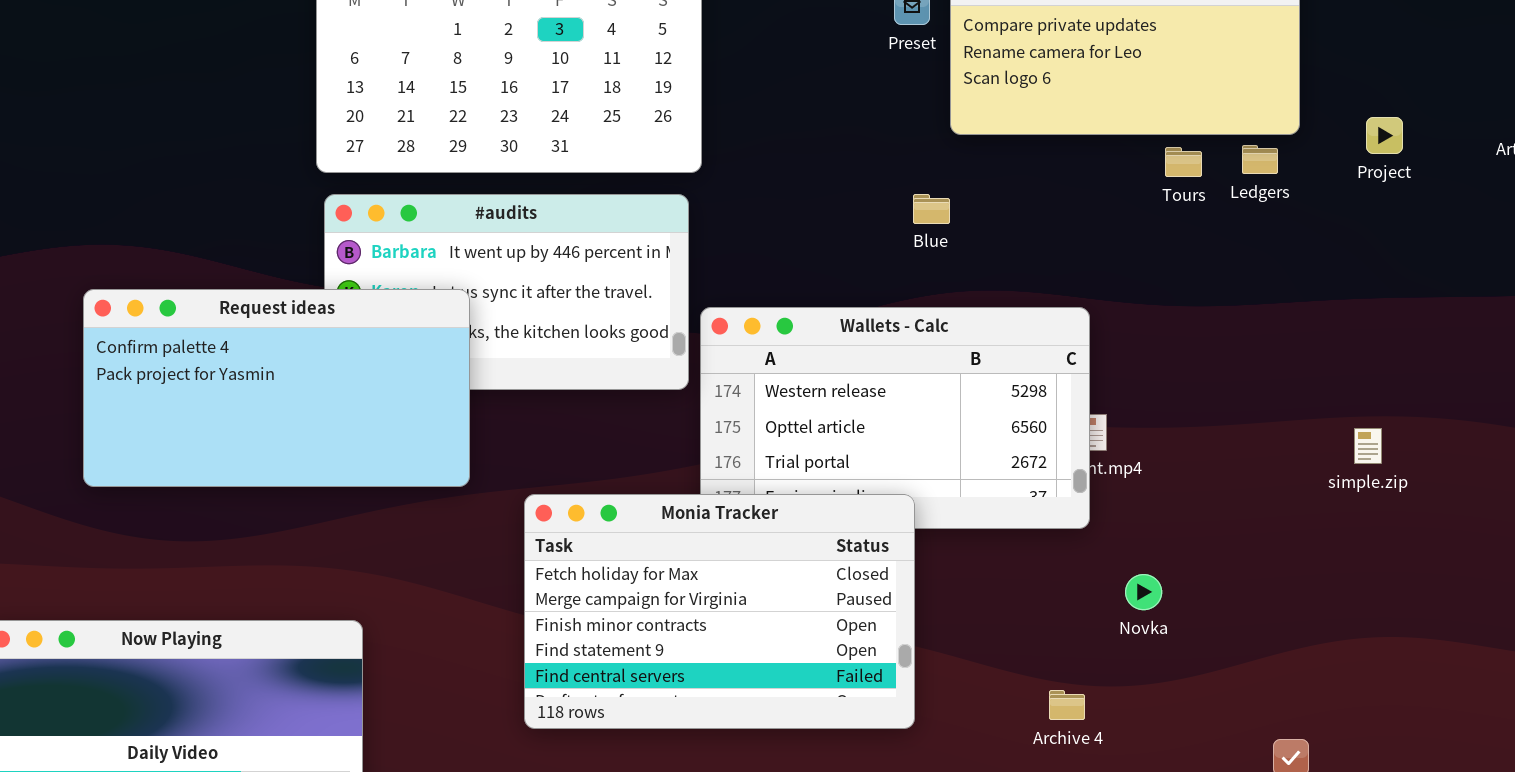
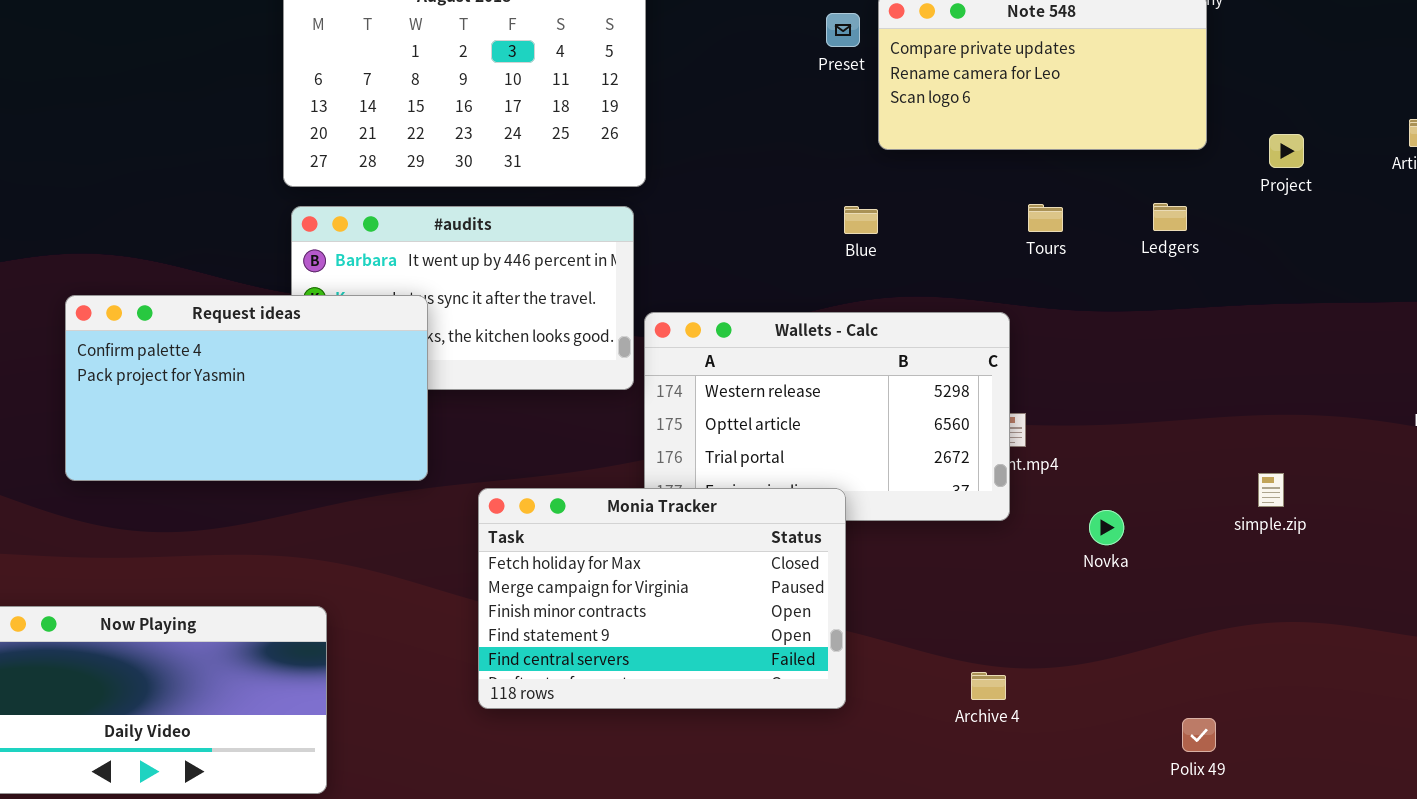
Ledgers: [1242,145,1278,174] -> [1153,203,1187,231], moved
Tours: [1165,147,1202,177] -> [1028,204,1063,232], moved
simple.zip: [1354,428,1382,464] -> [1258,473,1284,507], moved
Novka: [1125,574,1162,610] -> [1089,510,1124,545], moved

